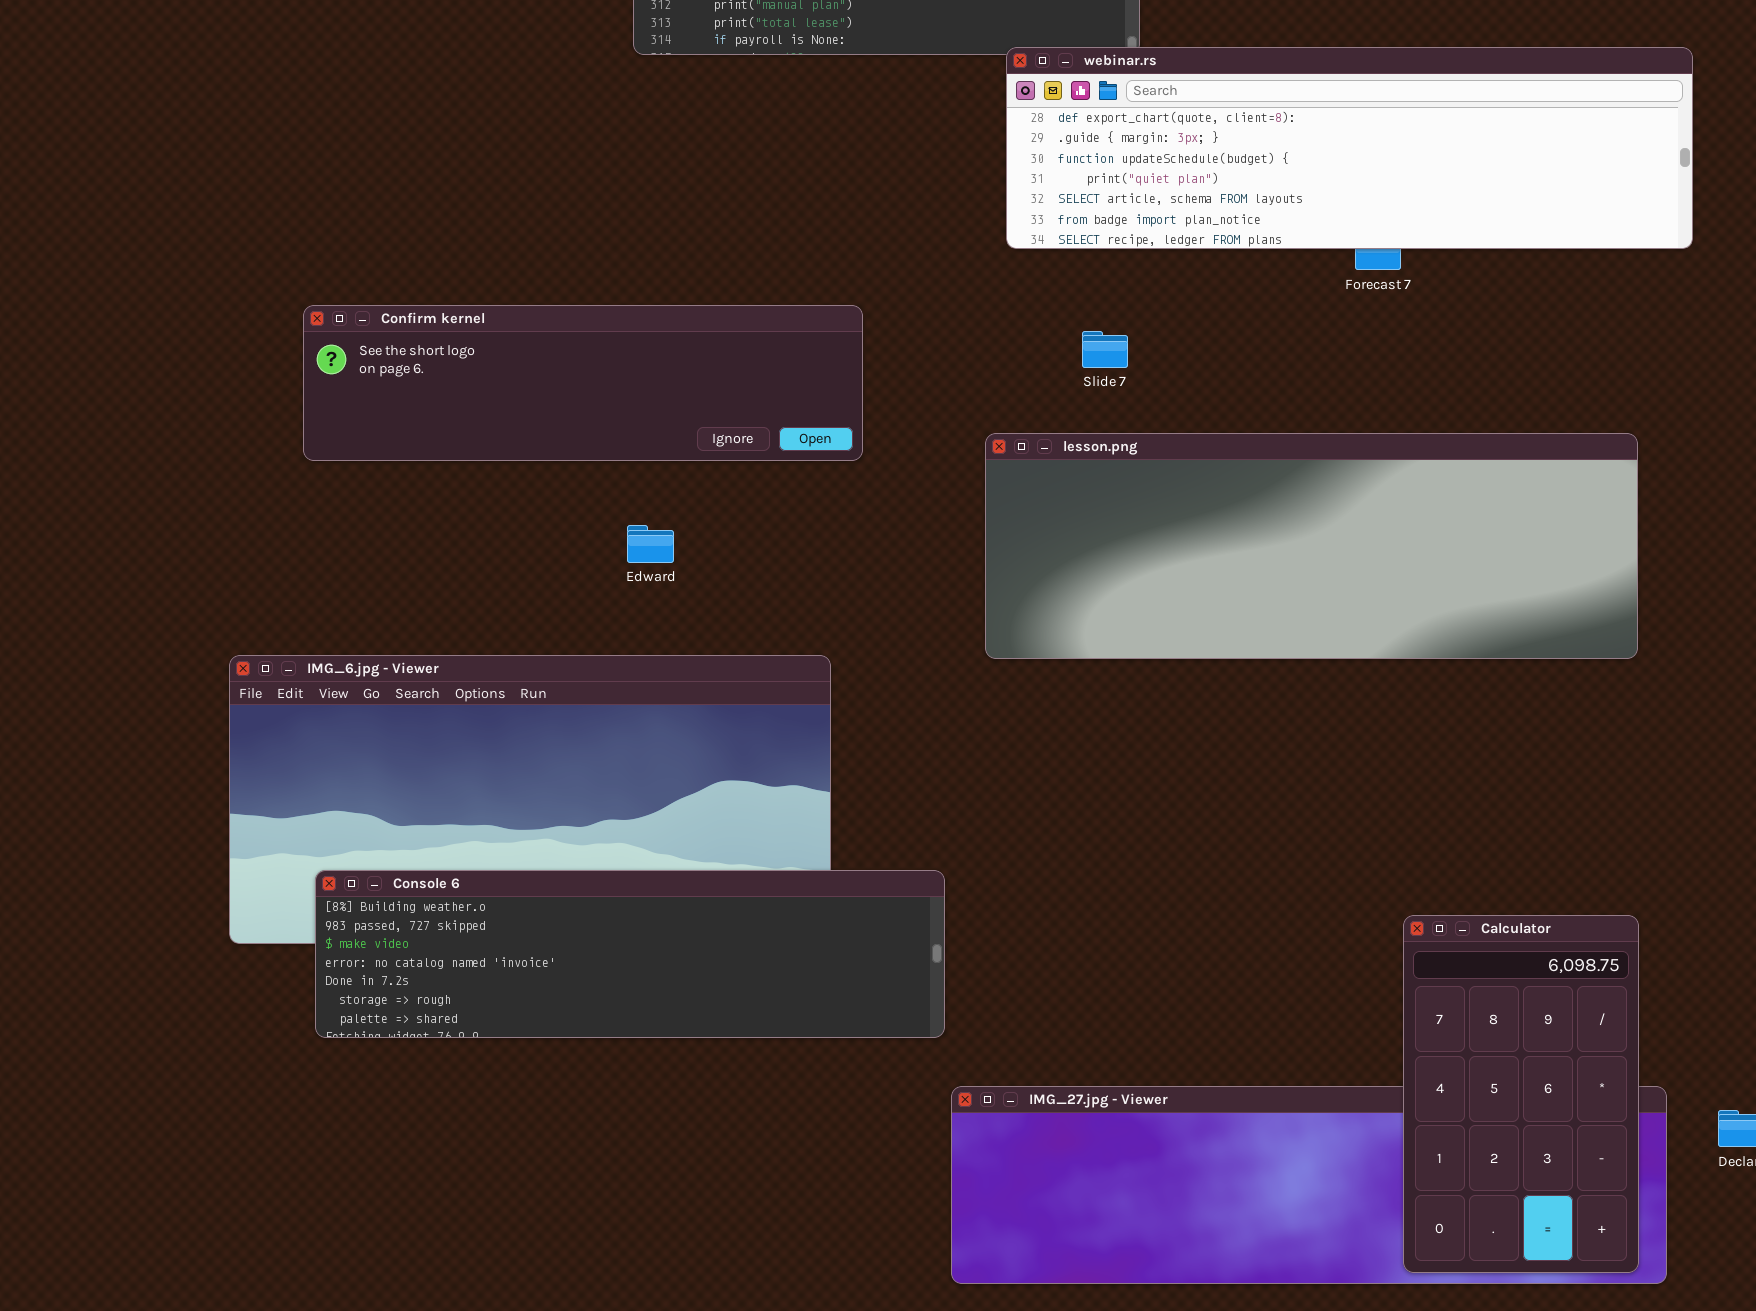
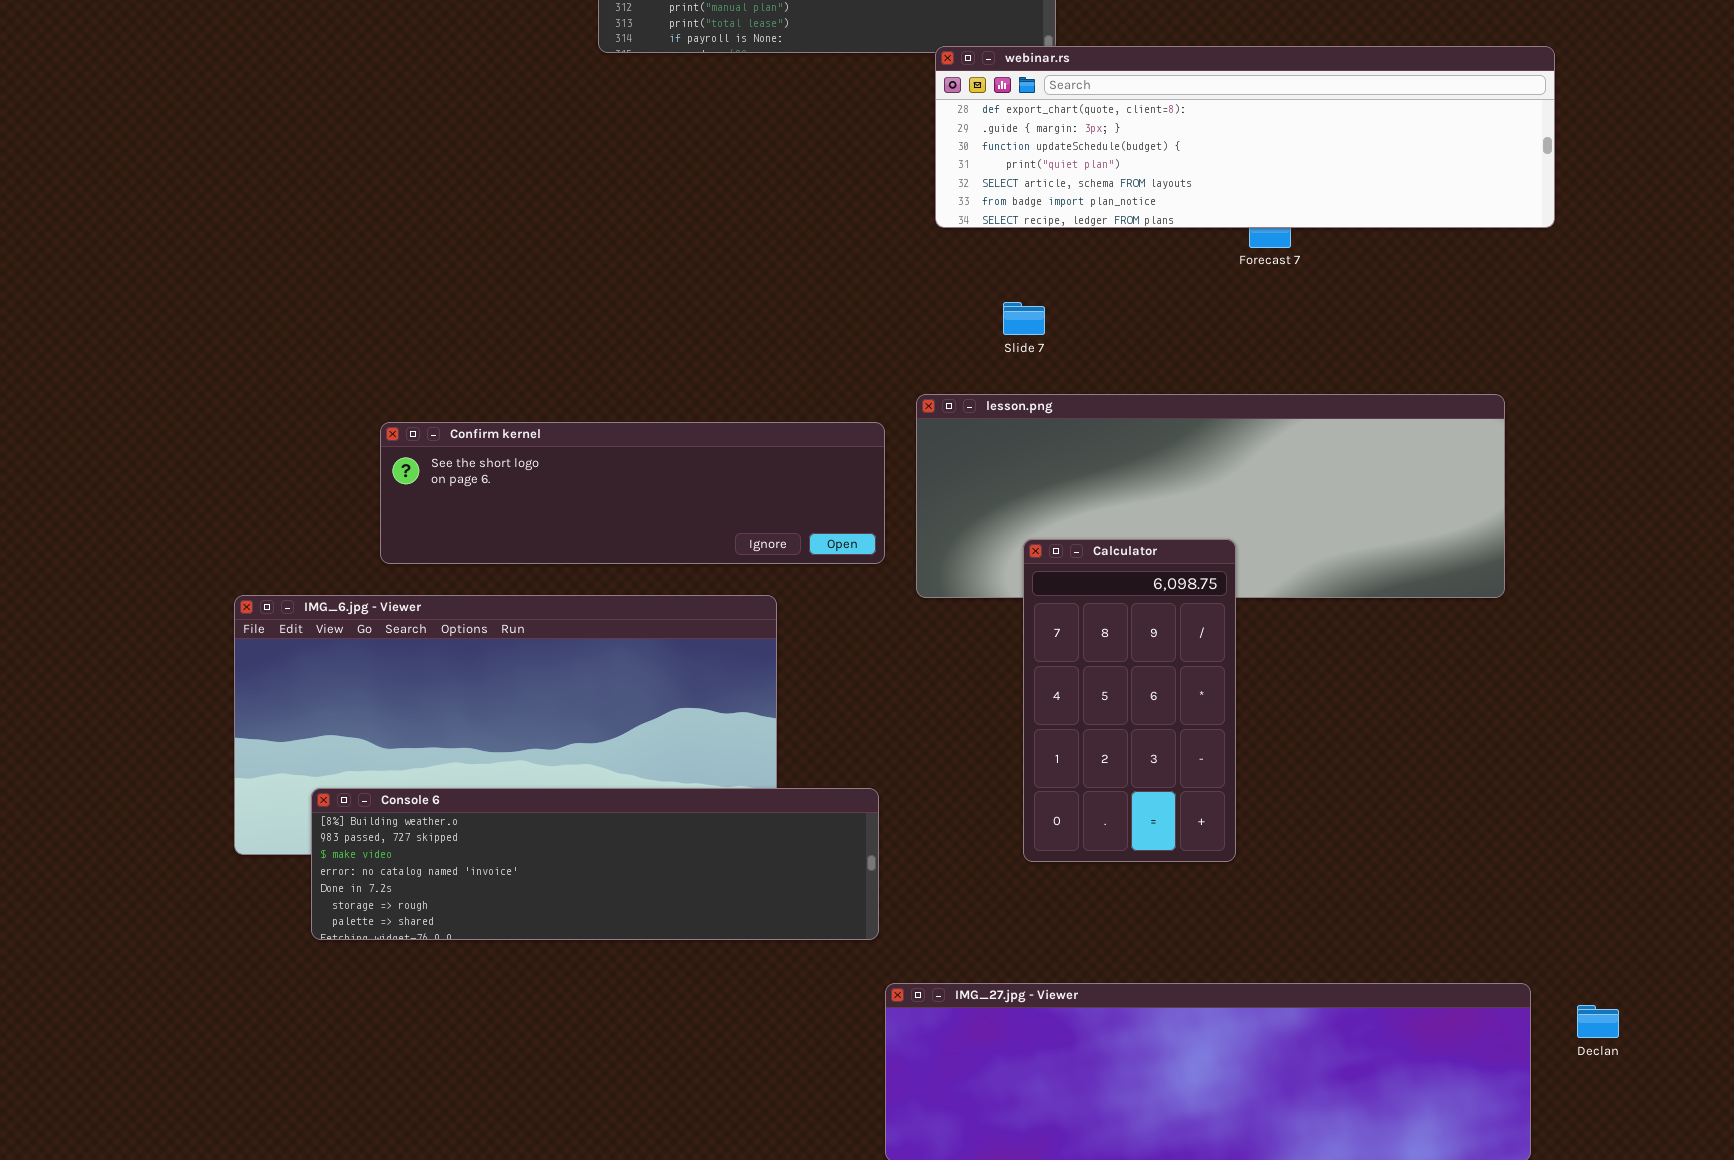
Confirm kernel: [303,305,863,461] -> [380,422,885,564], moved
Calculator: [1403,915,1639,1273] -> [1023,539,1236,862], moved

